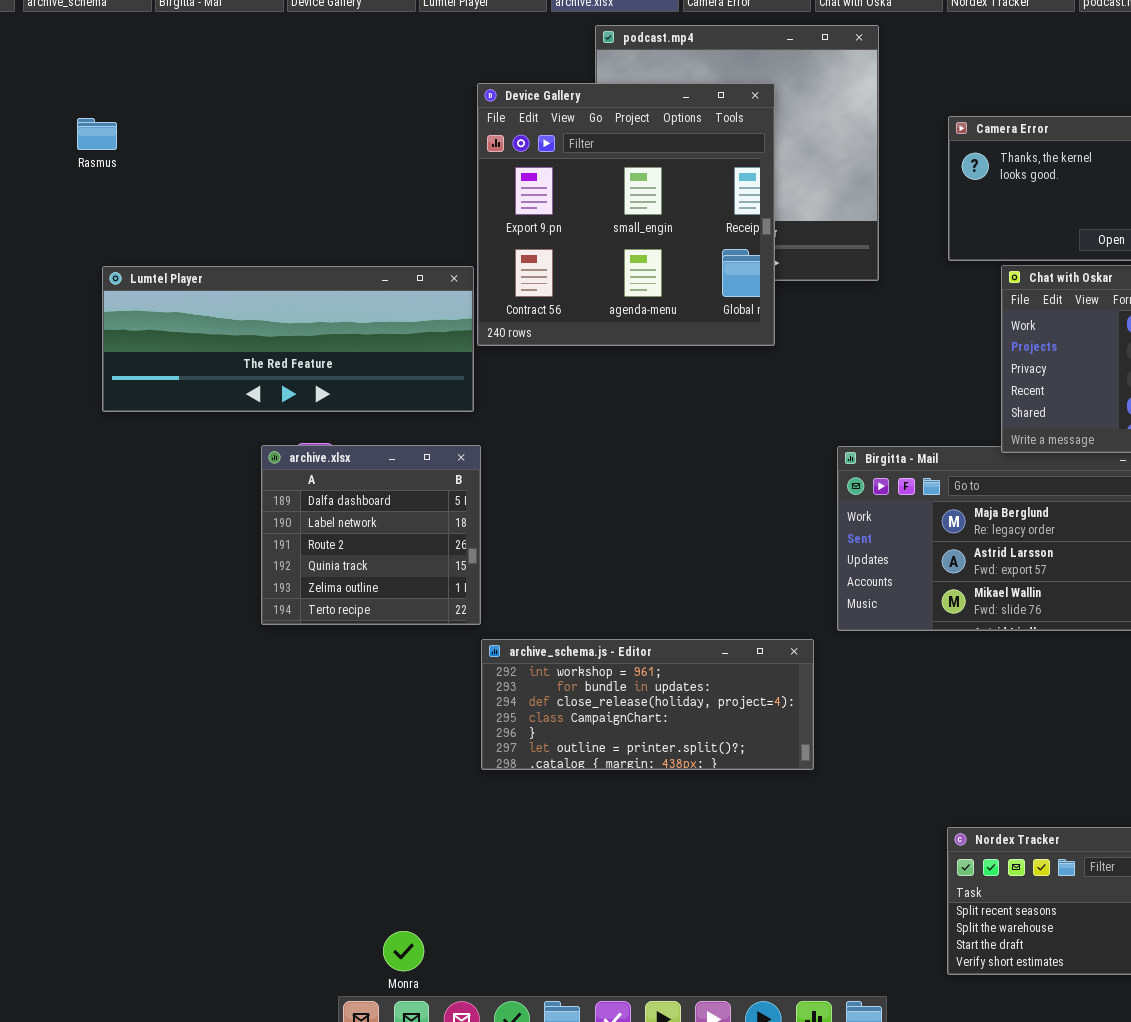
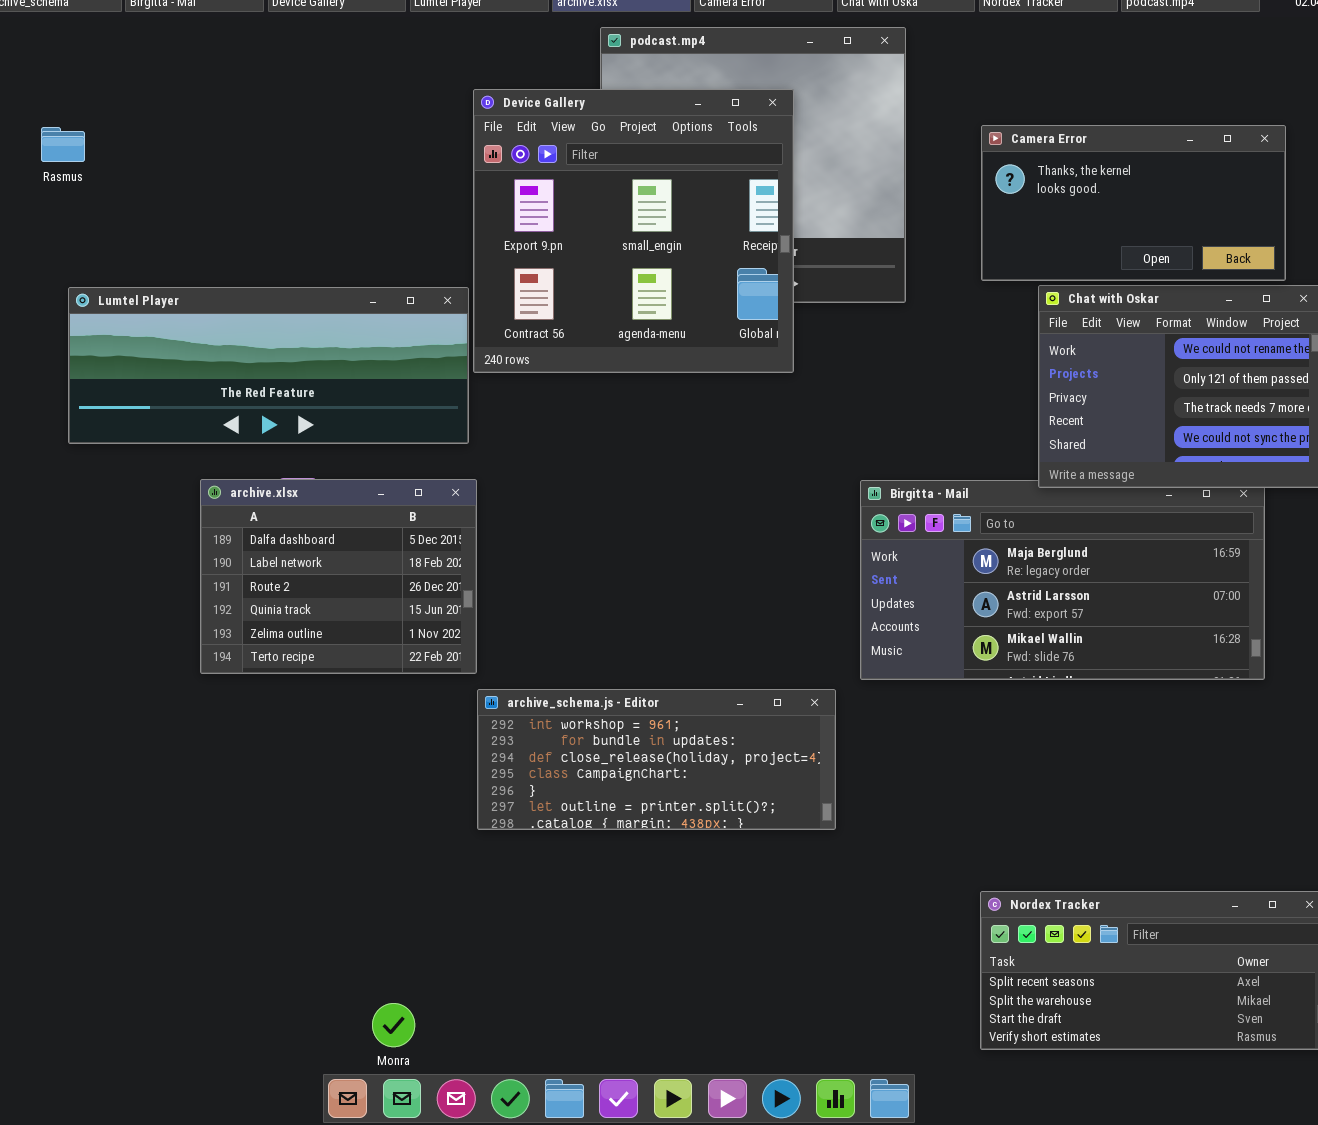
archive.xlsx: [261,445,481,625] -> [200,479,477,674], resized

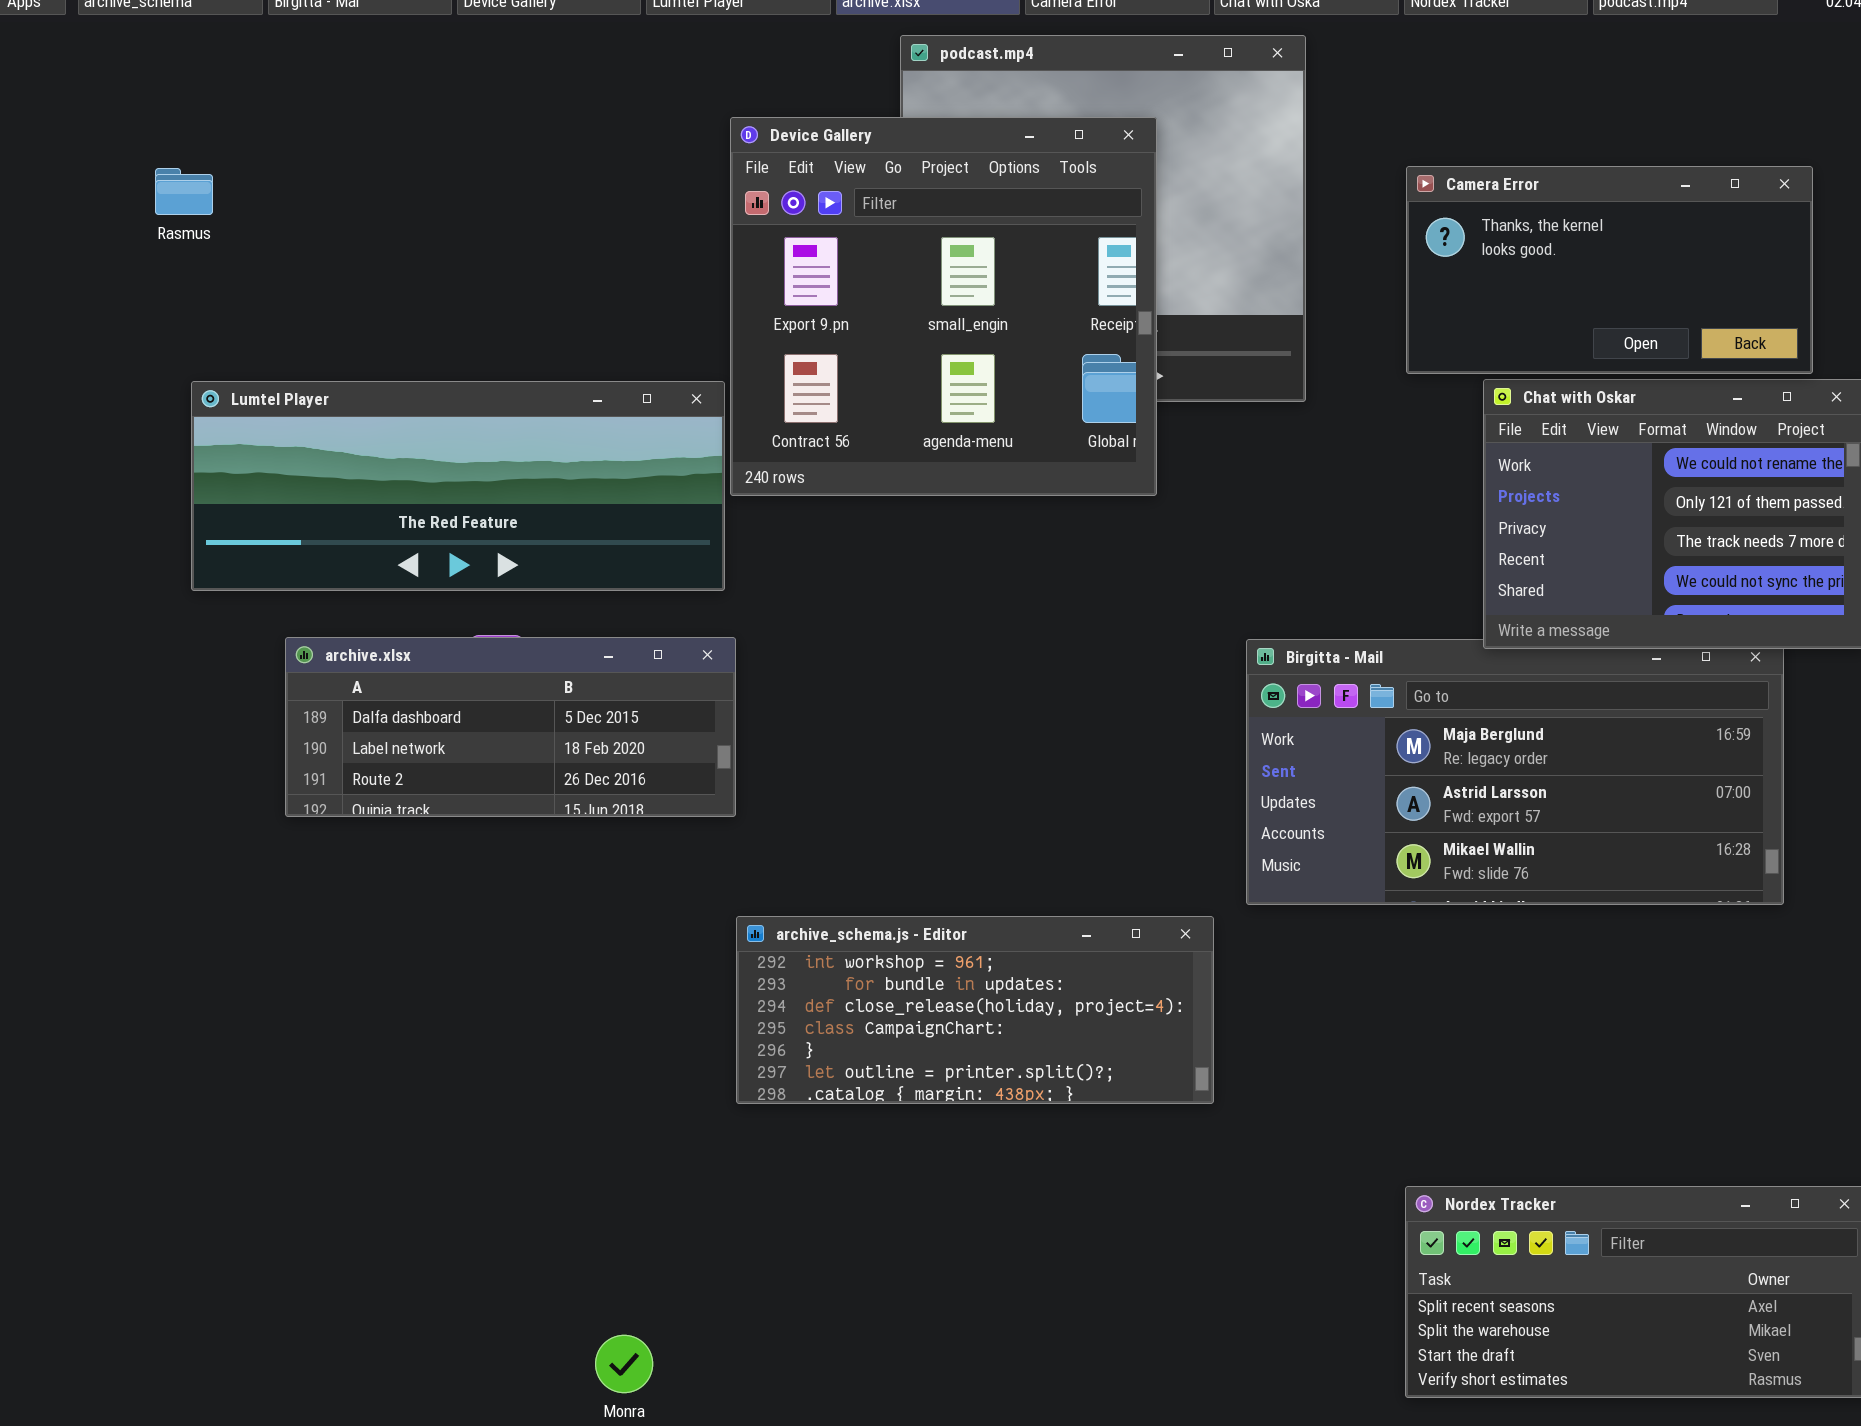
archive.xlsx: [200,479,477,674] -> [285,637,736,817], resized

